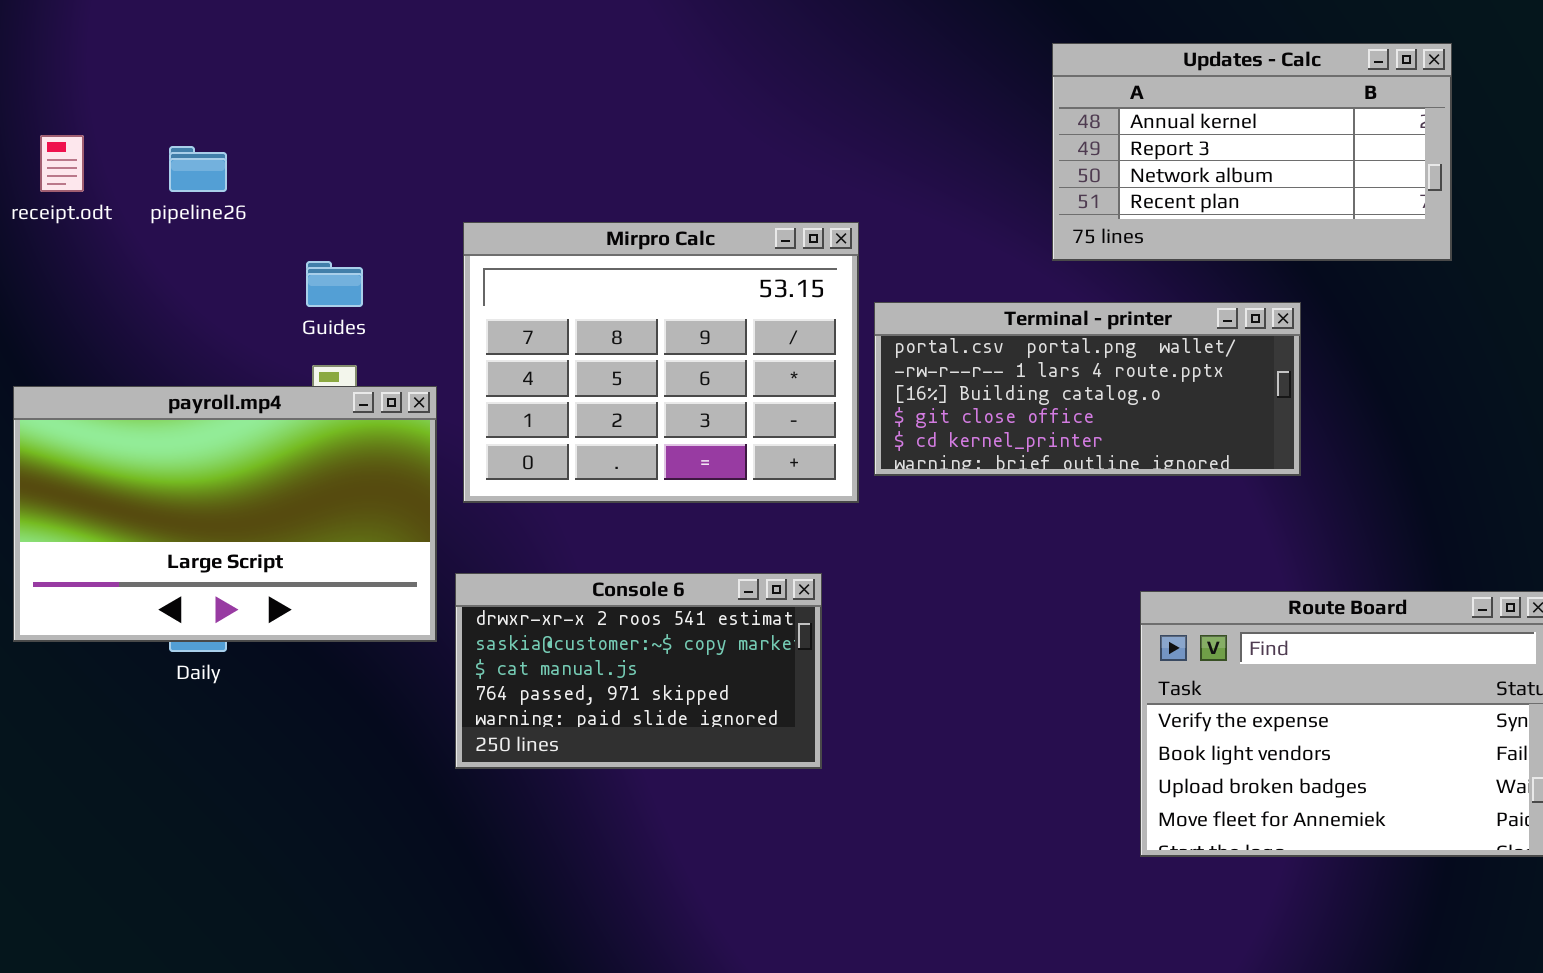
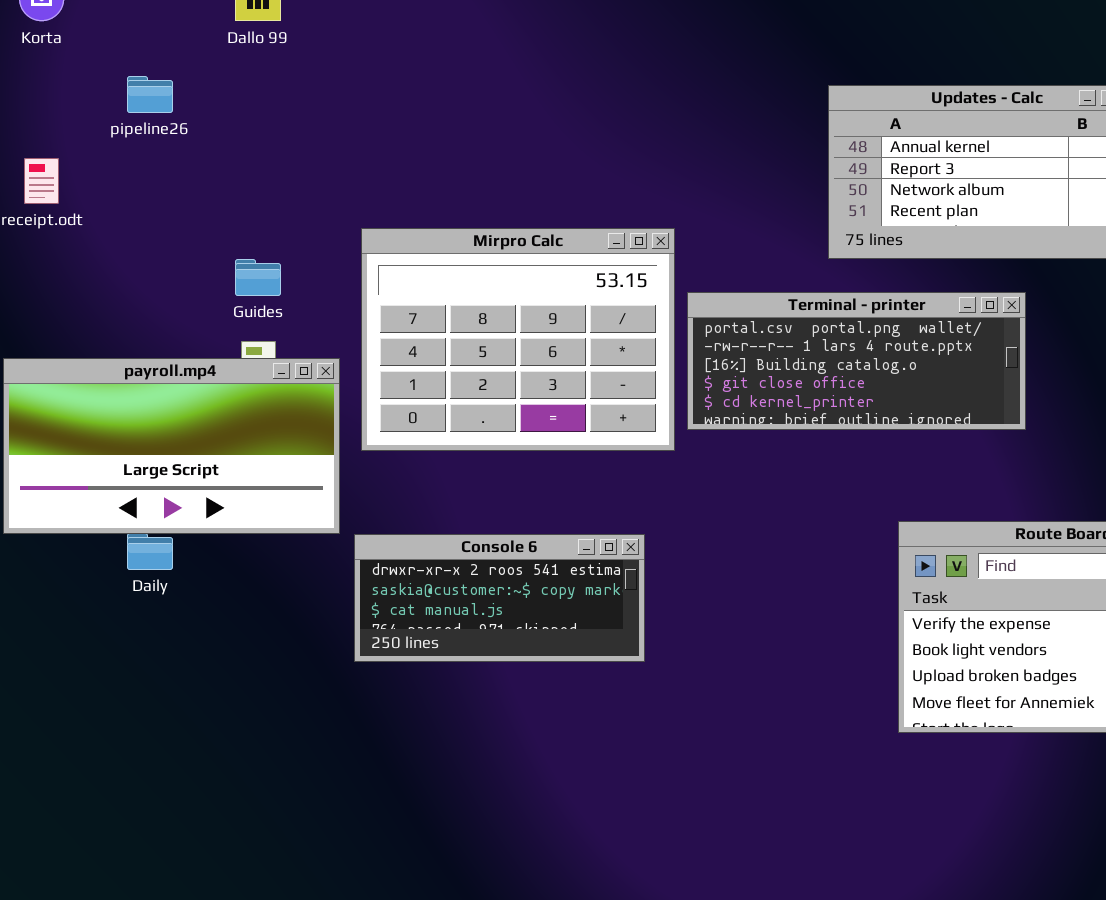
pipeline26: [169,146,227,192] -> [127,76,173,113], moved
payroll.mp4: [13,386,437,642] -> [3,358,340,534], resized
Console 6: [455,573,822,769] -> [354,534,645,662], resized

